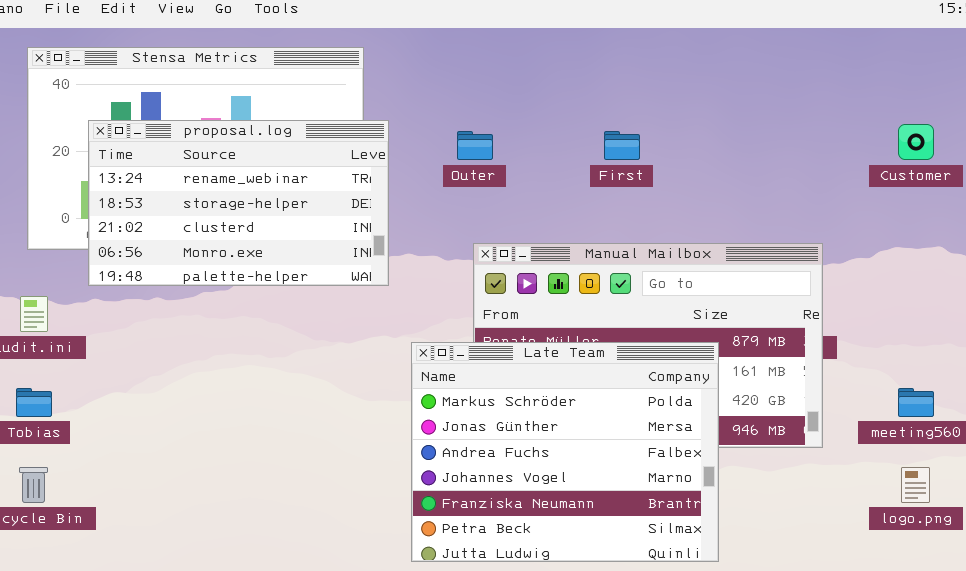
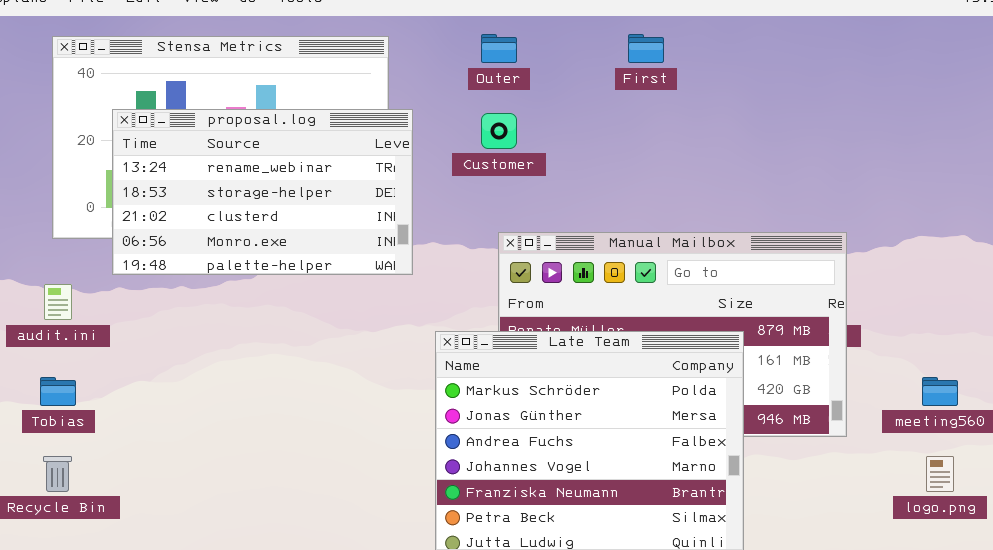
Customer: [898,124,934,160] -> [481,113,517,149], moved
Outer: [457,131,493,160] -> [481,34,517,63], moved
First: [604,131,640,160] -> [628,34,664,63], moved

